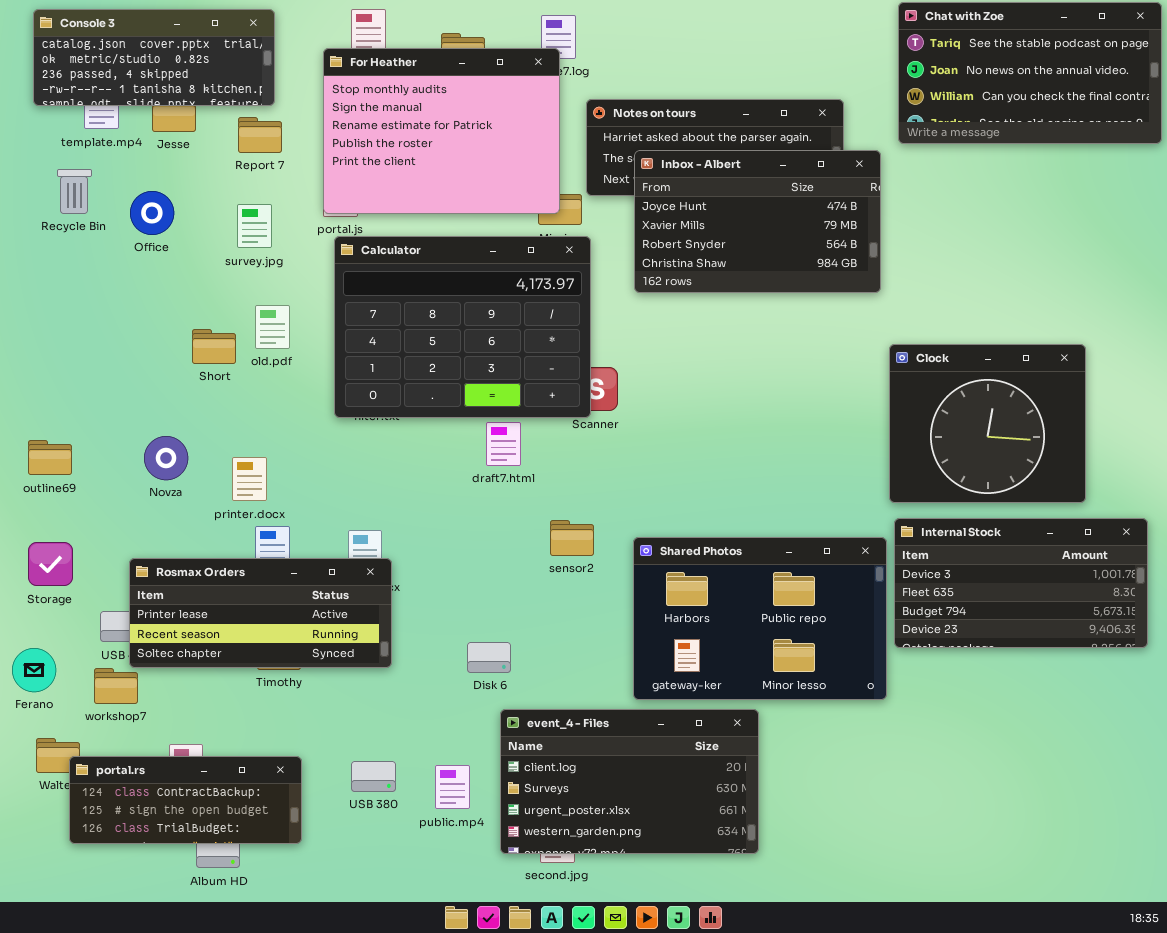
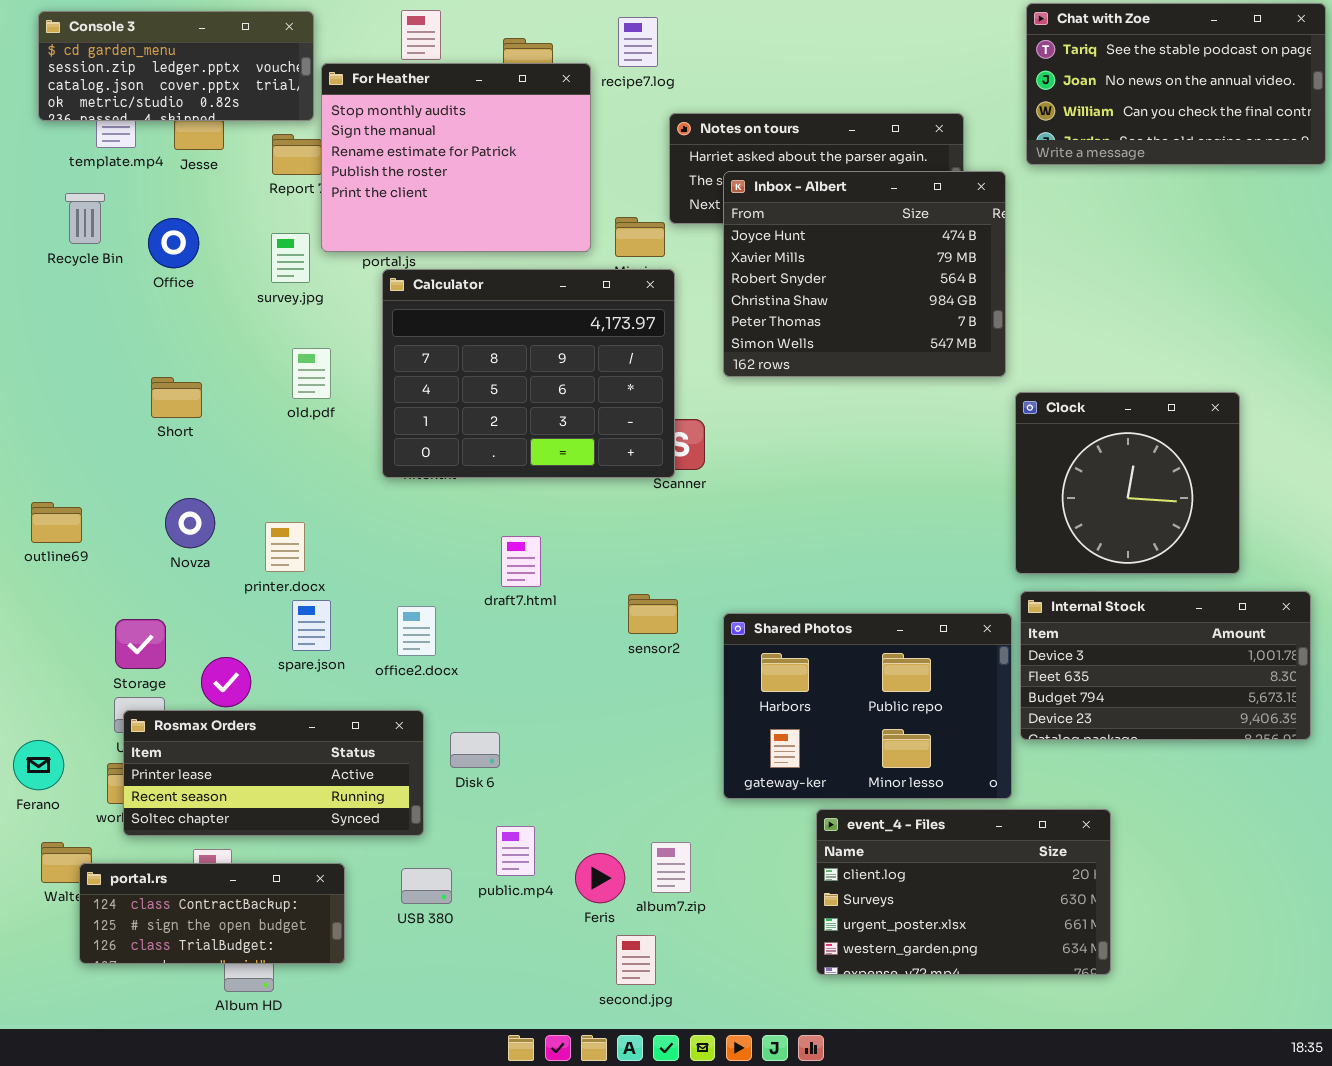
Console 3: [33,9,275,106] -> [38,11,314,121], scrolled up 2 rows
For Heather: [323,48,560,214] -> [321,63,591,252], moved
Inbox - Albert: [634,150,881,293] -> [723,171,1006,377], resized
Short: [192,329,236,364] -> [151,377,202,418], moved
draft7.html: [486,422,521,466] -> [501,536,541,587], moved
Storage: [28,542,73,586] -> [115,619,166,669], moved
Rosmax Orders: [129,558,392,668] -> [123,710,424,836], moved
Disk 6: [467,642,511,673] -> [450,732,500,768], moved
event_4 - Files: [500,709,759,854] -> [816,809,1111,975], moved
public.mp4: [435,765,470,809] -> [496,826,535,876], moved

